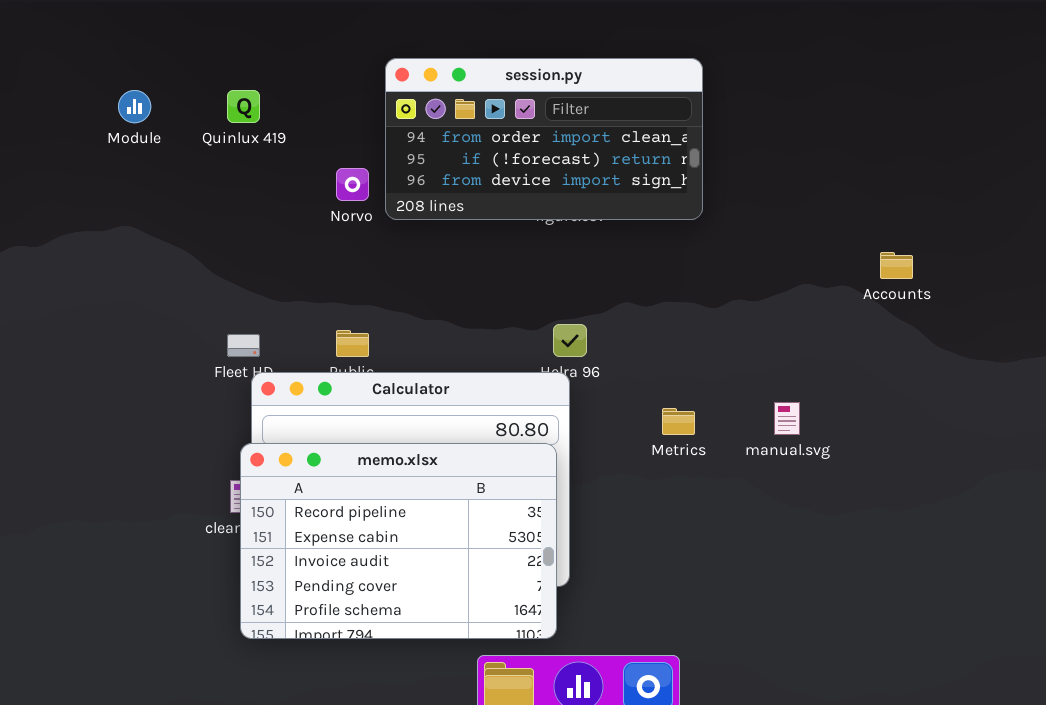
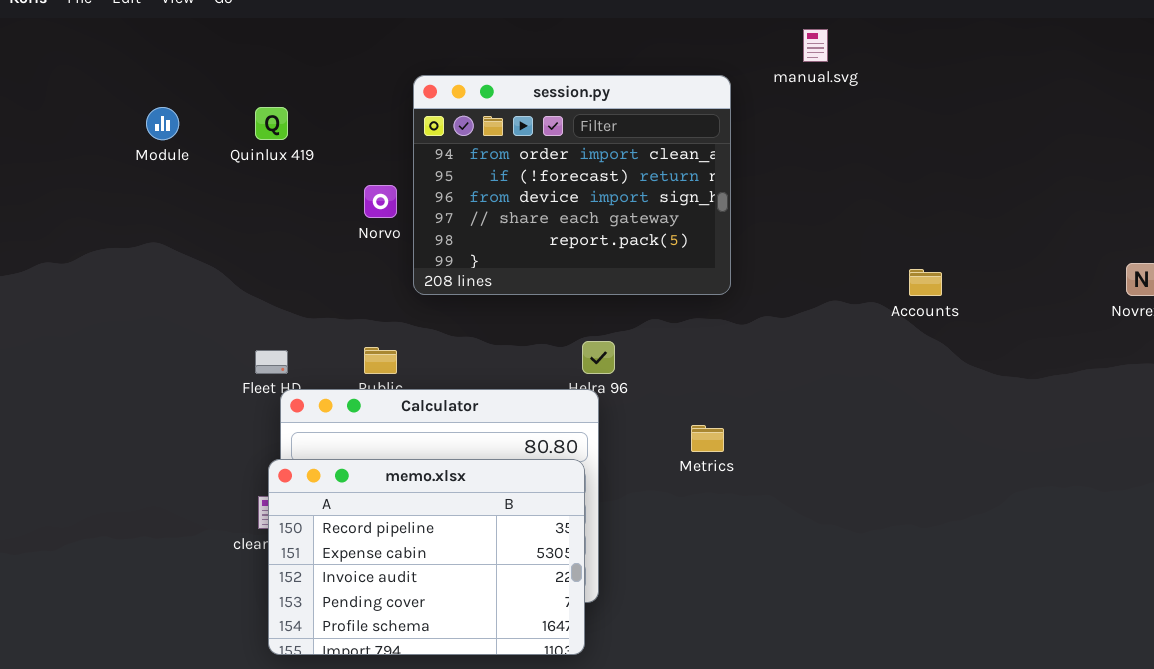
session.py: [385,58,703,220] -> [413,75,731,295], resized
manual.svg: [774,402,800,435] -> [803,29,828,62], moved

